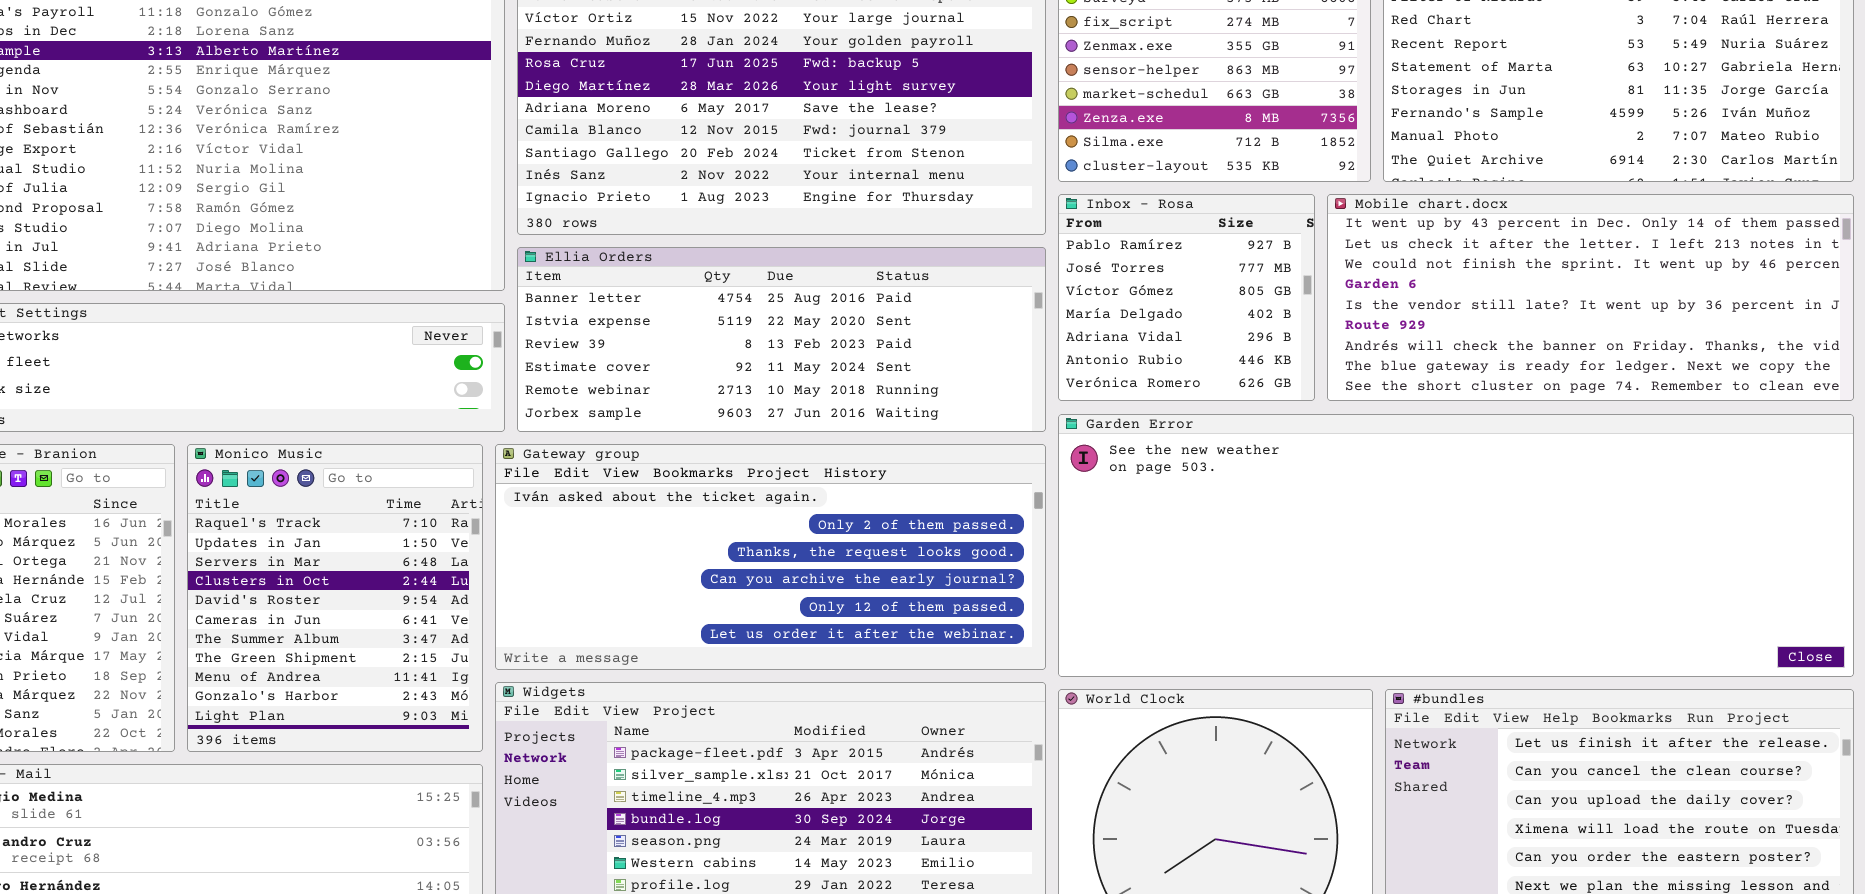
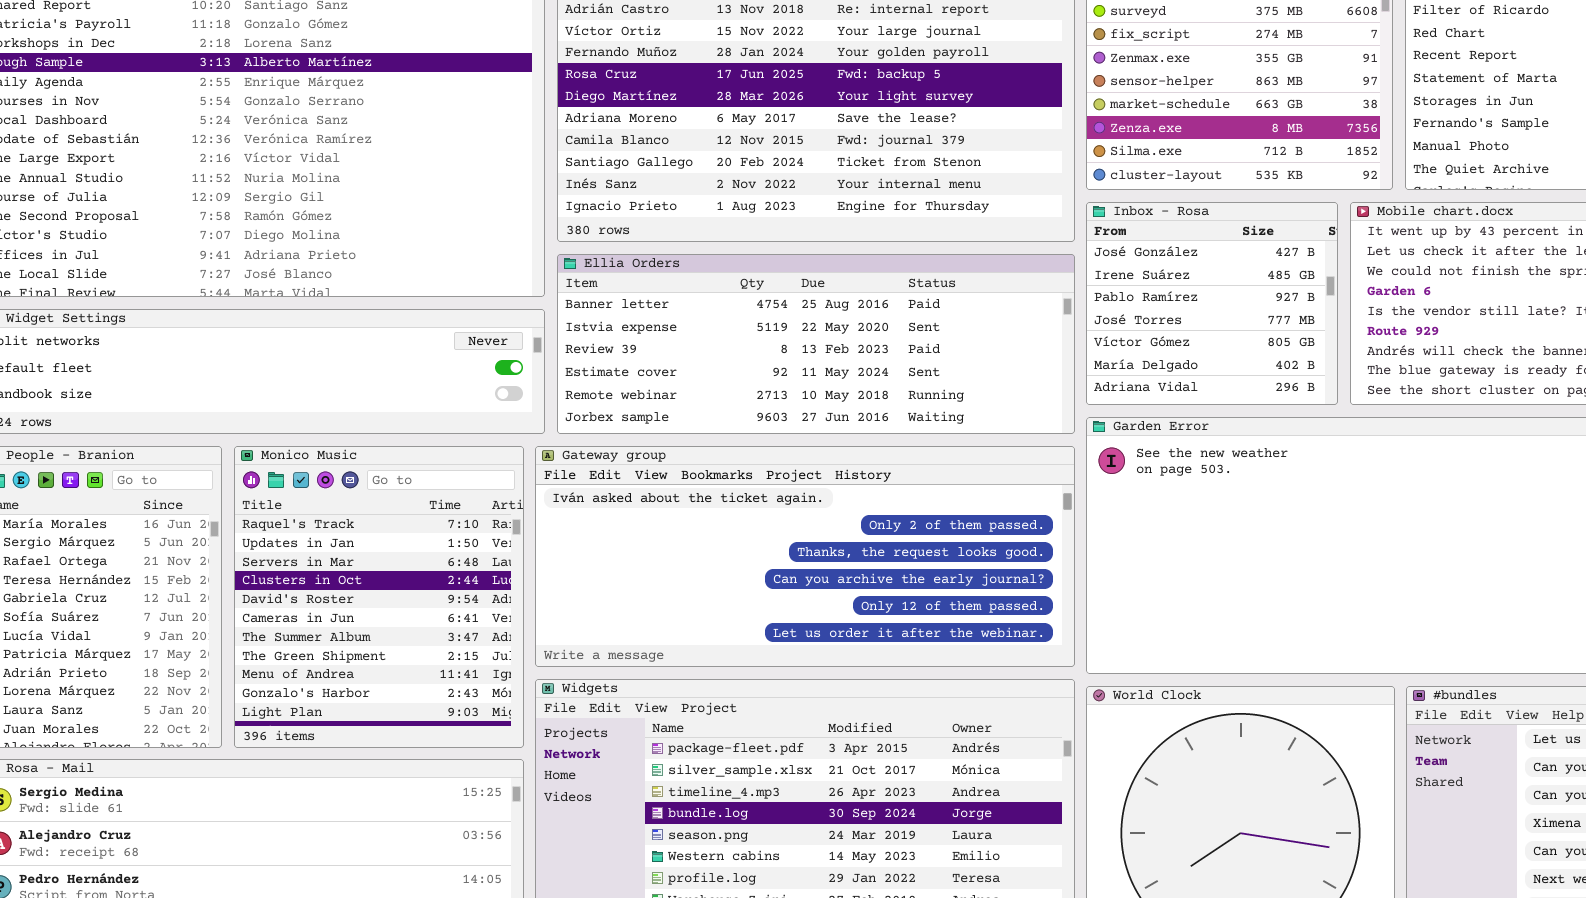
Inbox - Rosa: [1058,194,1315,401] -> [1086,202,1338,405], scrolled up 2 rows

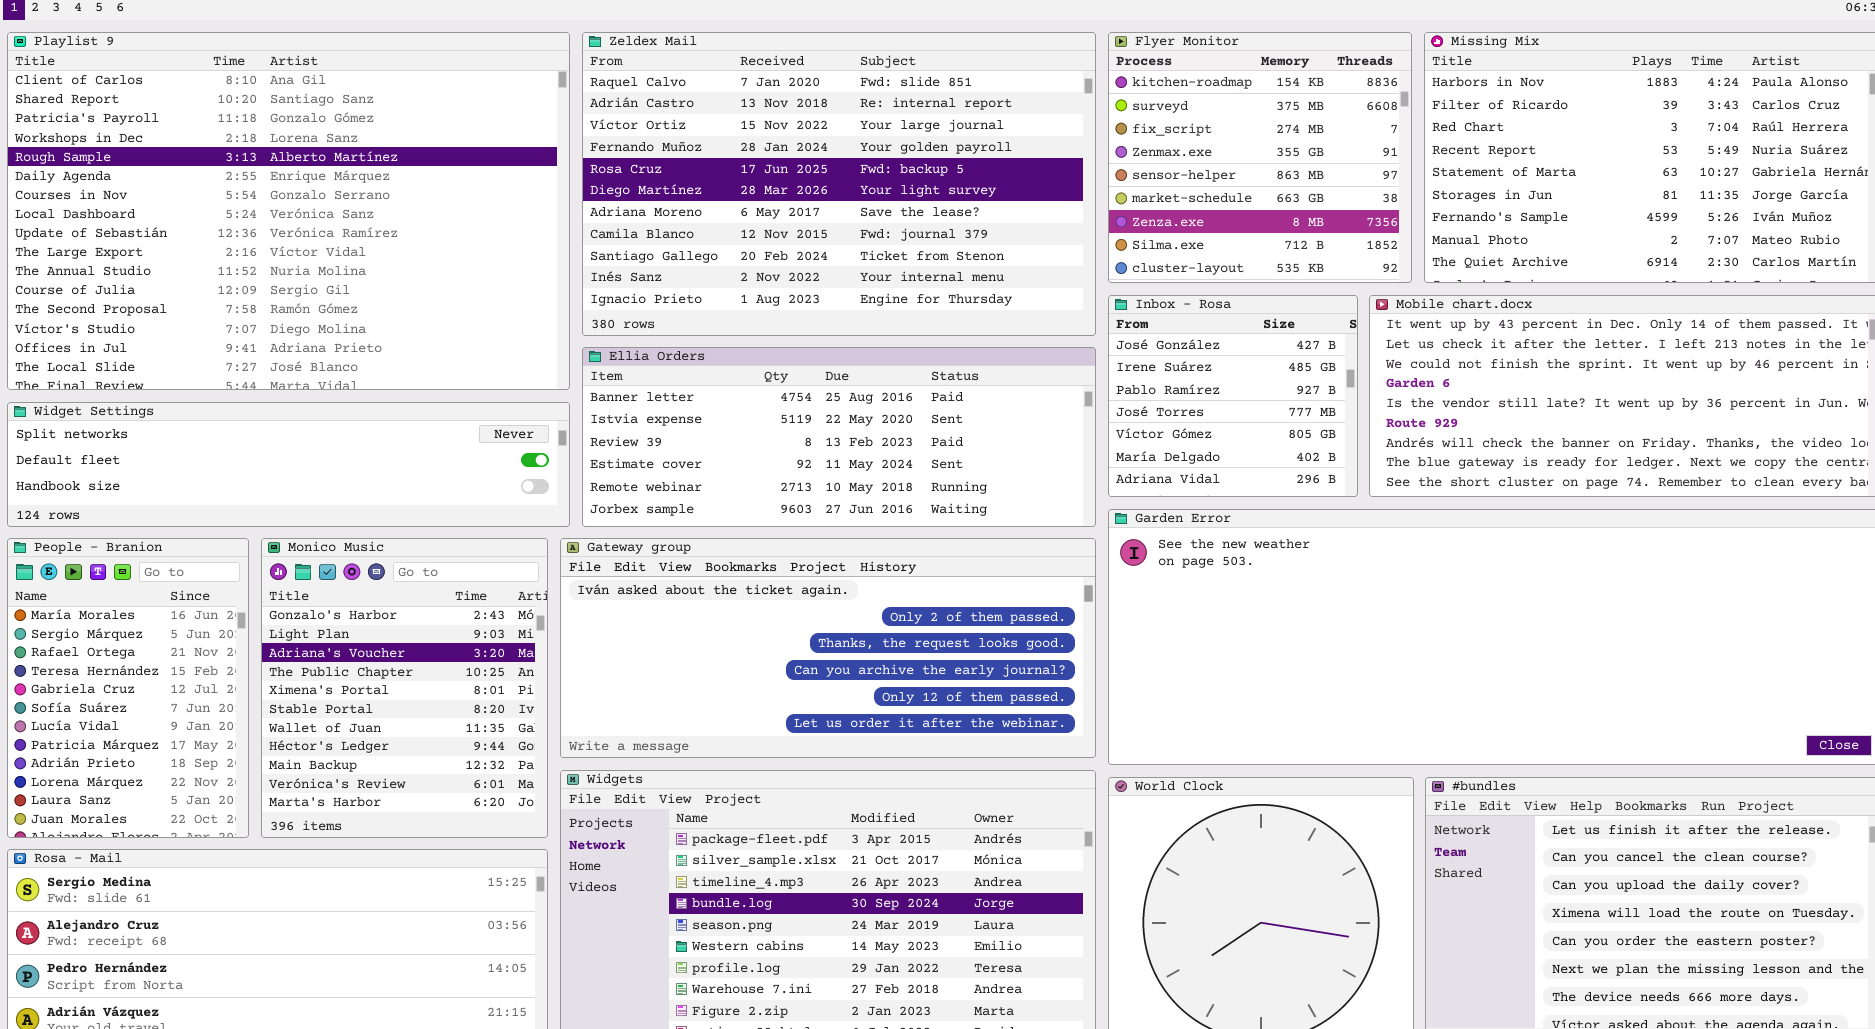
Monico Music: [234,446,524,748] -> [261,538,548,838], scrolled down 9 rows

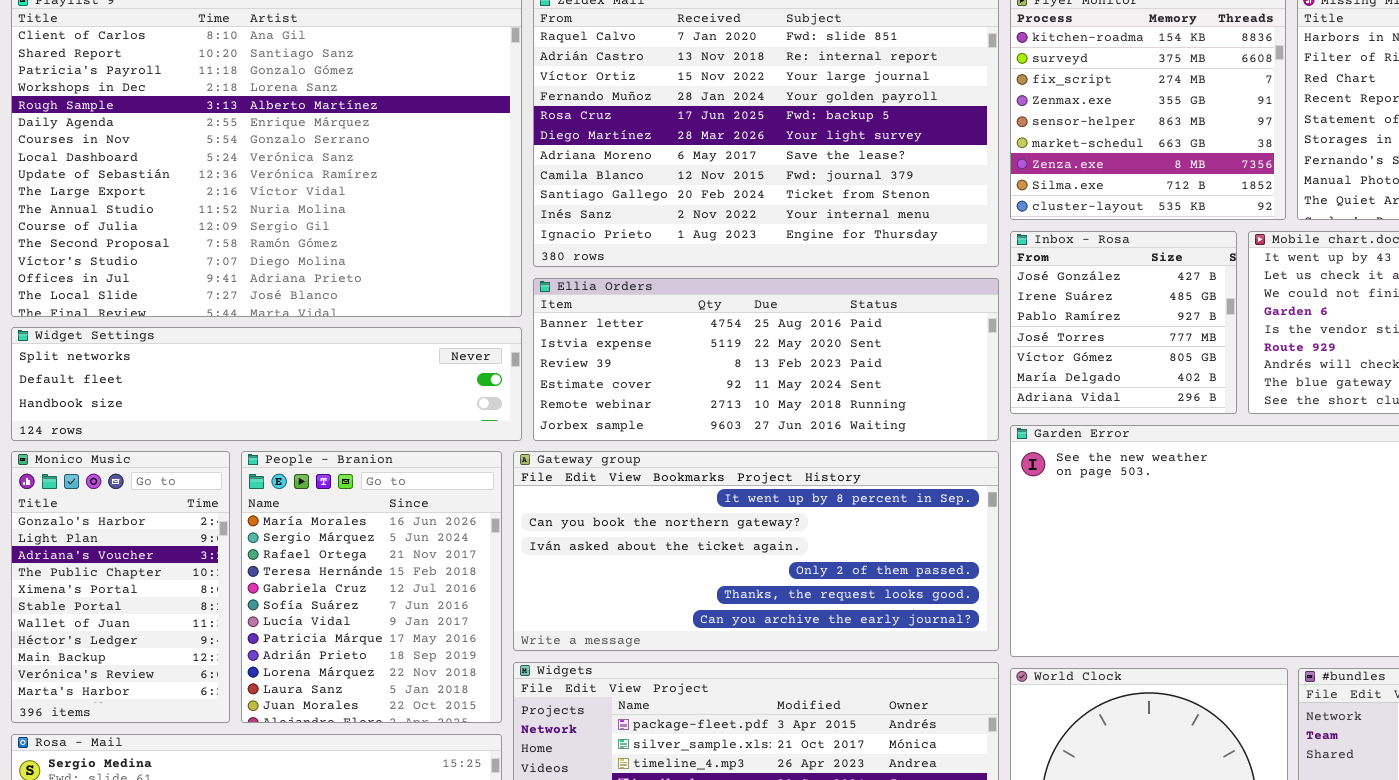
People - Branion: [7,538,249,838] -> [241,451,502,723], moved, resized
Monico Music: [261,538,548,838] -> [11,451,230,723], moved, resized
Gateway group: [560,538,1096,758] -> [513,451,999,651], scrolled up 2 rows

